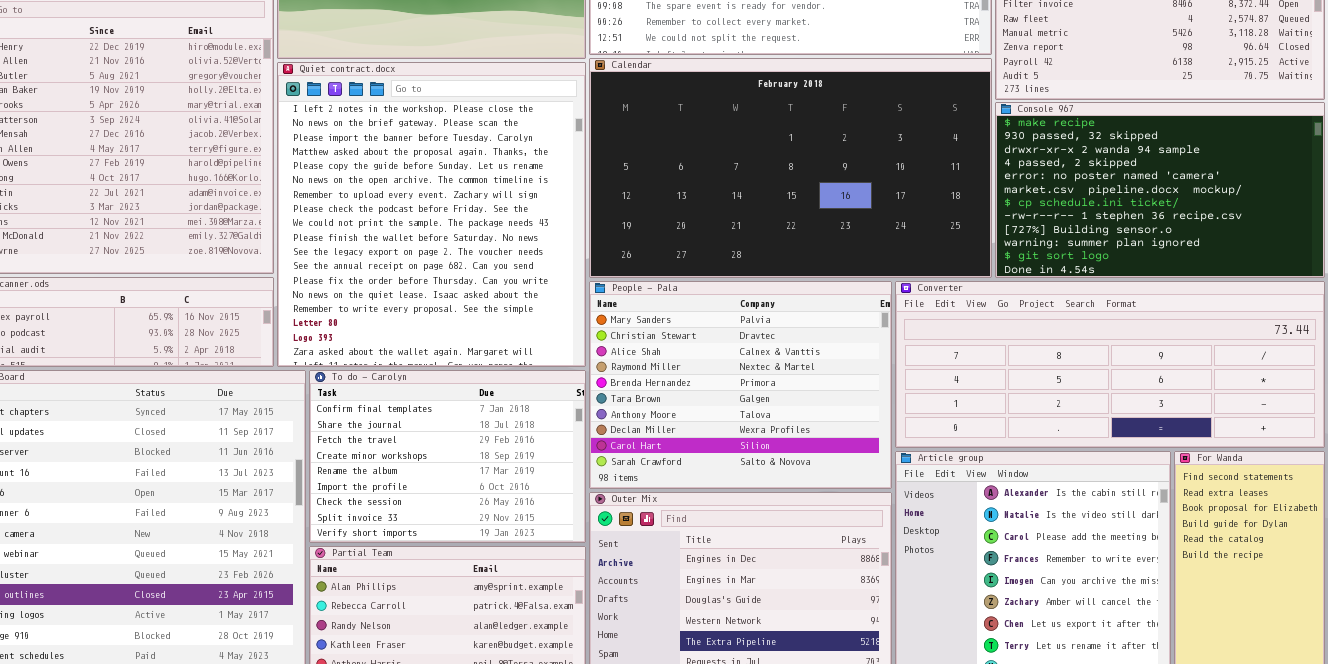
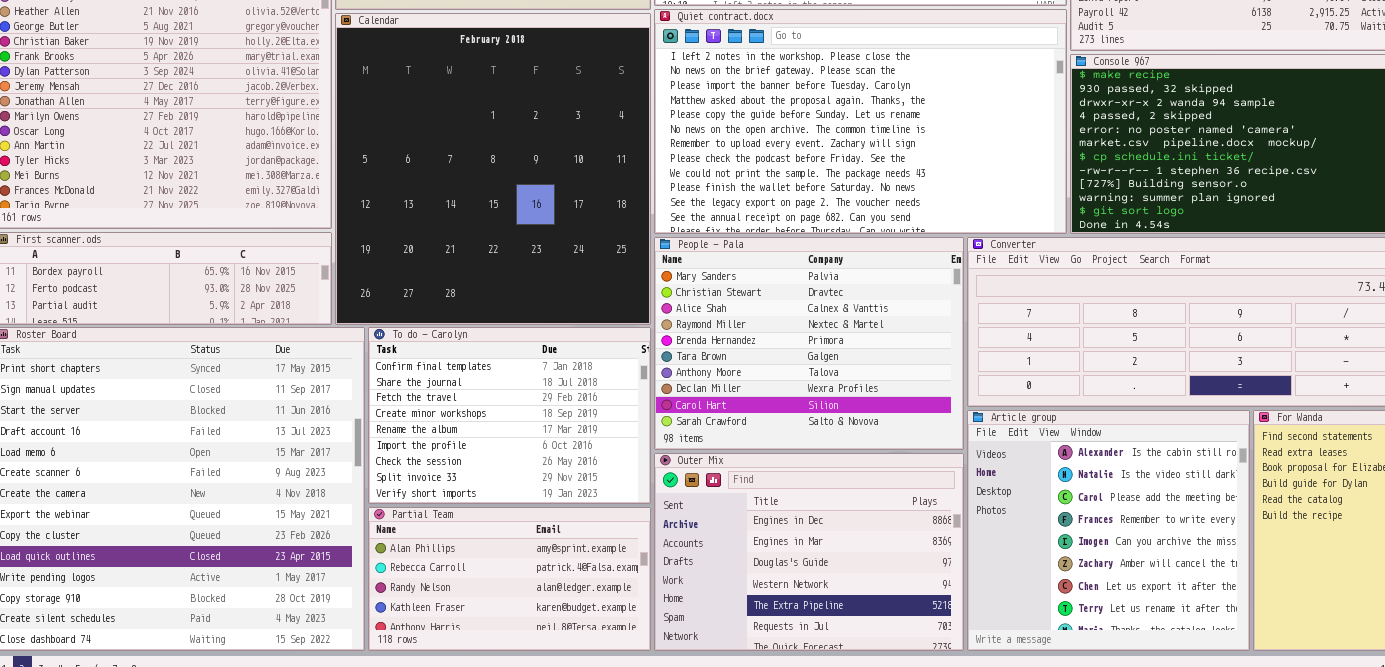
Calendar: [589,58,992,278] -> [335,13,651,325], moved, resized
Quiet contract.docx: [277,62,586,367] -> [654,9,1067,234], moved, resized

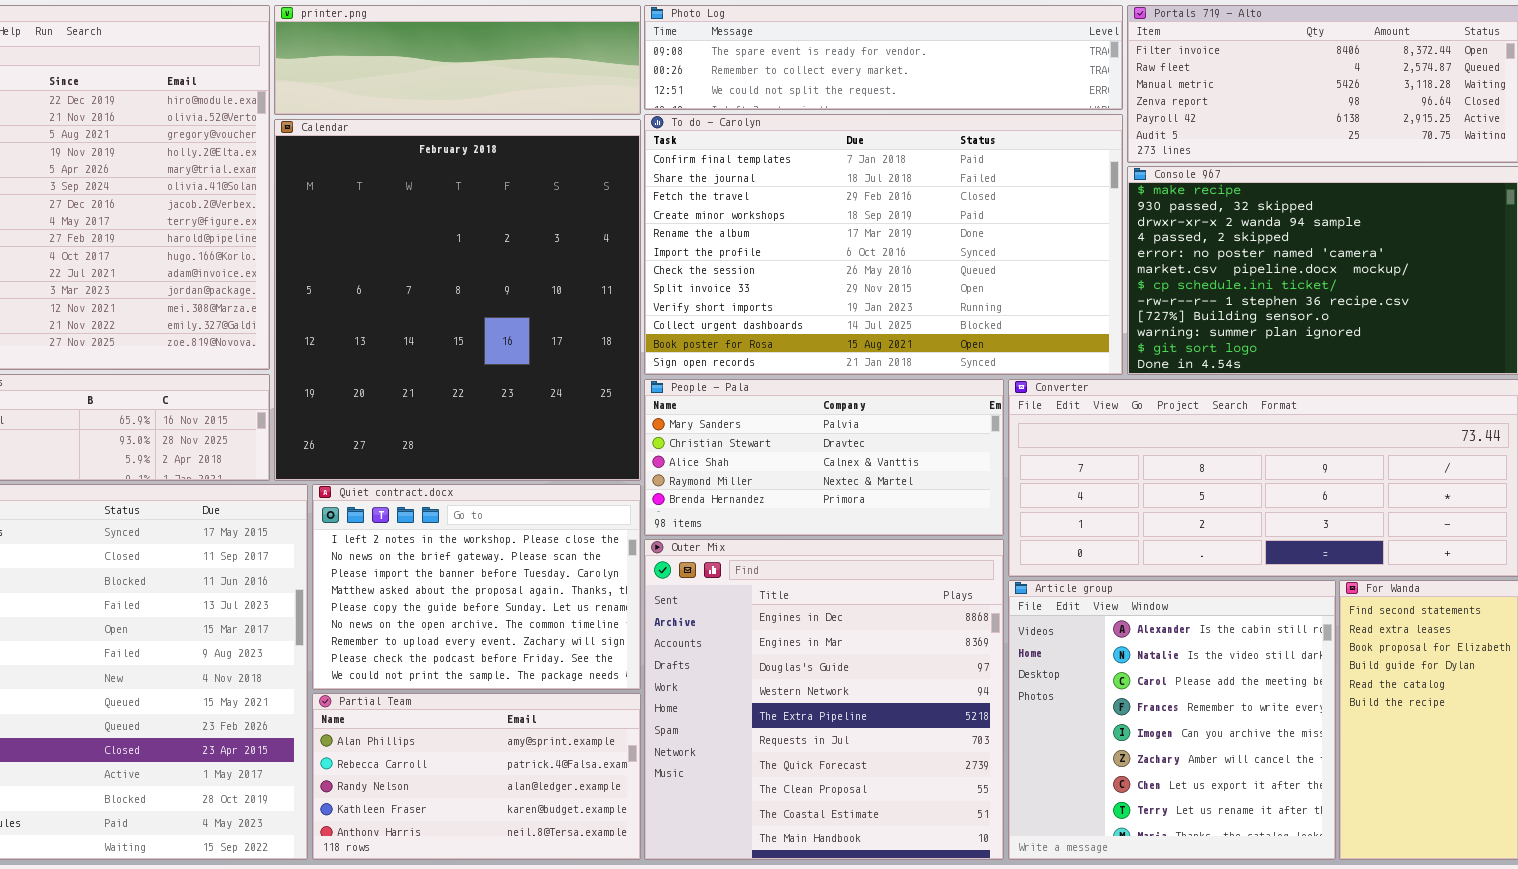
Quiet contract.docx: [654,9,1067,234] -> [312,484,641,690], moved, resized
People - Pala: [654,237,964,450] -> [644,379,1004,536], resized
To do - Carolyn: [368,327,651,504] -> [644,114,1123,375], moved, resized
Outer Mix: [654,453,964,651] -> [644,539,1004,860], resized

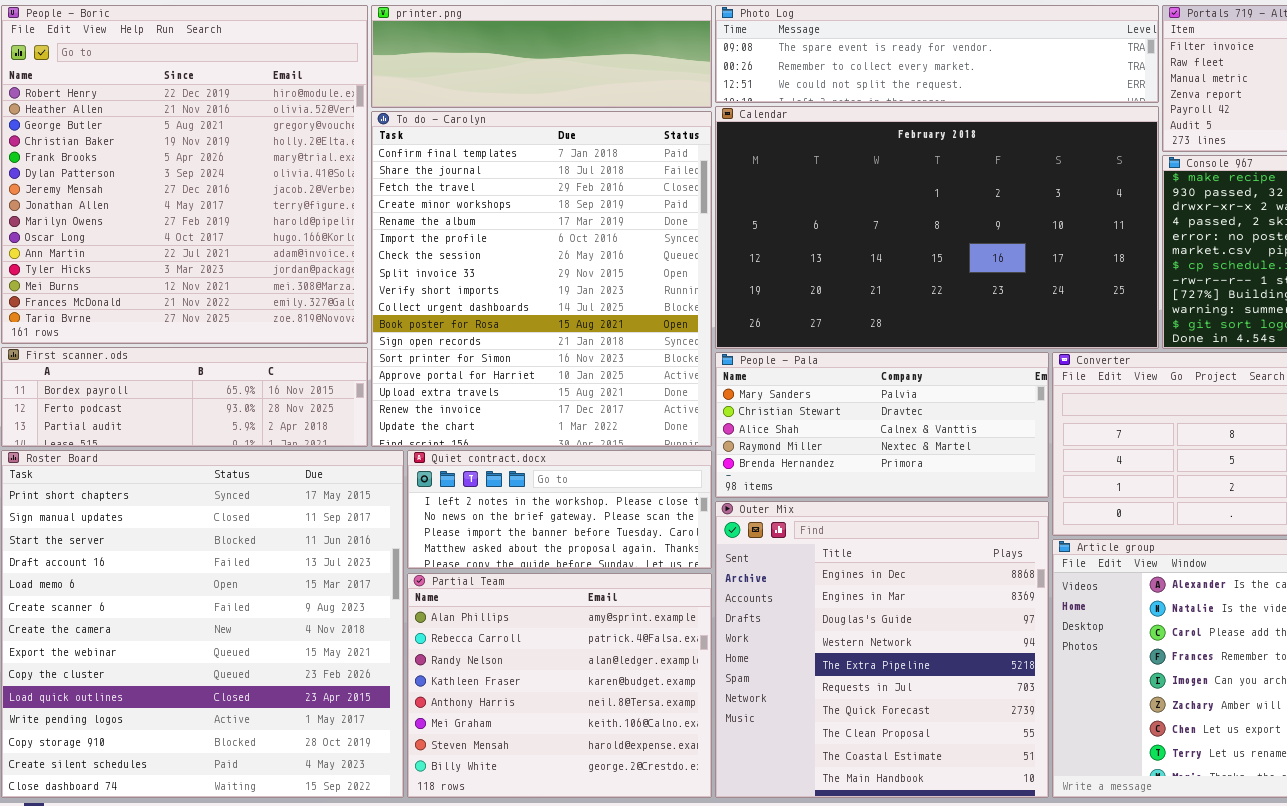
To do - Carolyn: [644,114,1123,375] -> [371,111,712,447], moved, resized
Calendar: [274,119,641,481] -> [715,106,1159,349], moved, resized
Quiet contract.docx: [312,484,641,690] -> [407,450,712,569], resized
Partial Team: [312,693,641,860] -> [407,573,712,798], resized

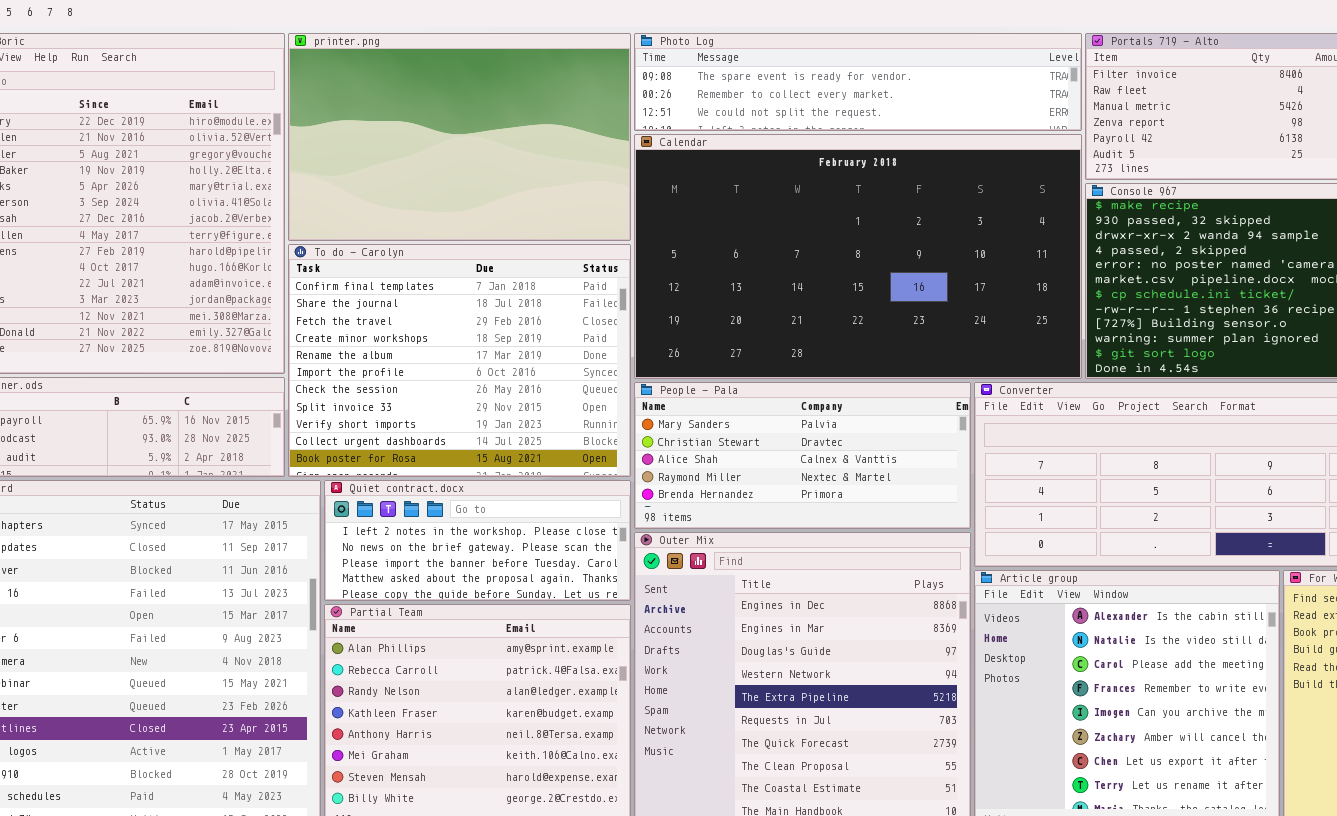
printer.png: [371,5,712,108] -> [288,33,631,241], resized
To do - Carolyn: [371,111,712,447] -> [288,244,631,477], resized

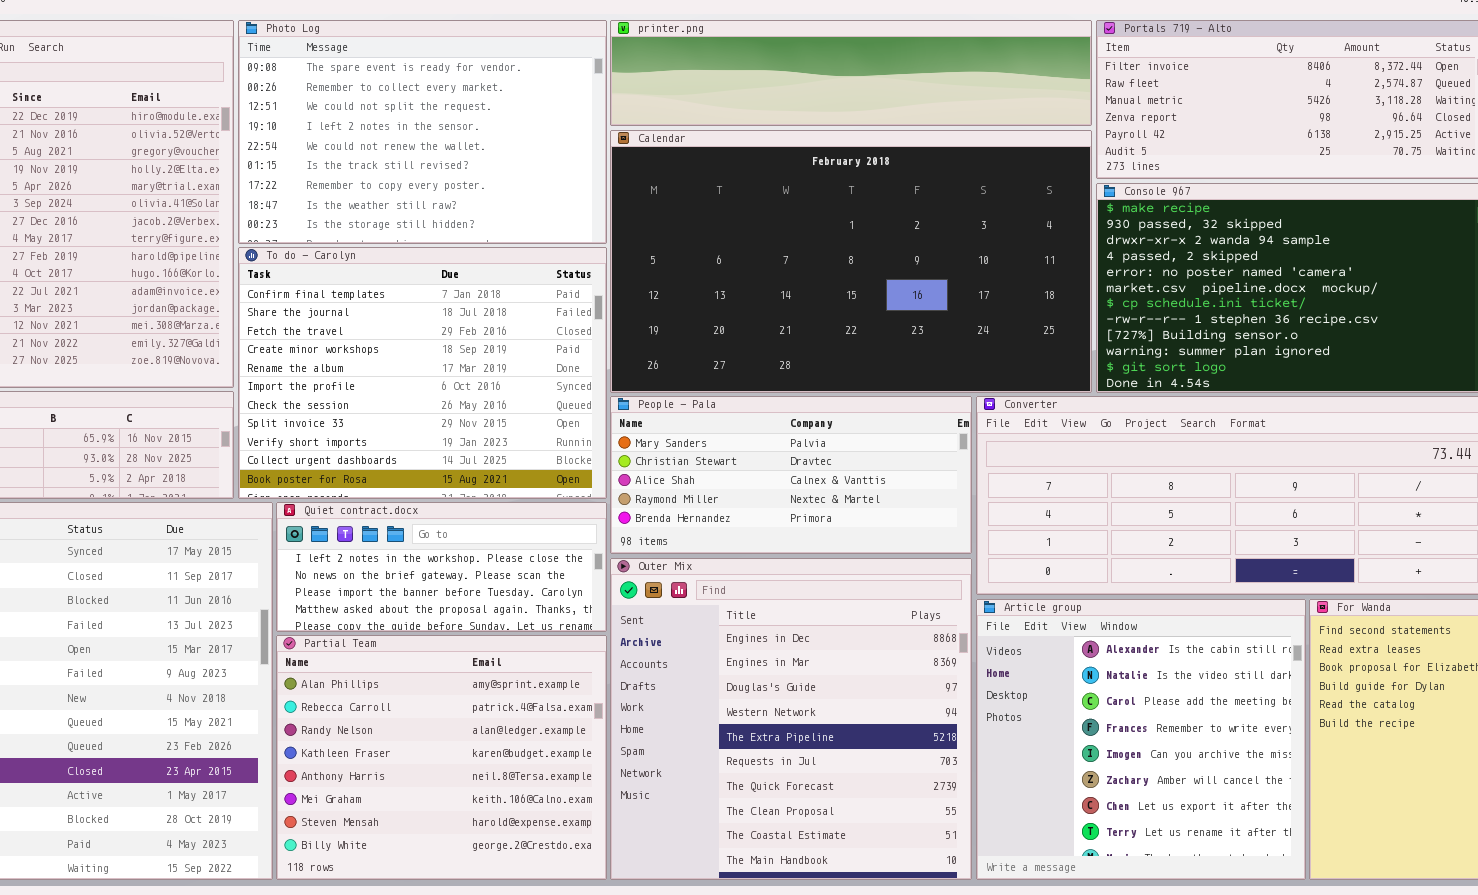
printer.png: [288,33,631,241] -> [610,20,1092,126], moved, resized
Photo Log: [634,33,1082,131] -> [238,20,607,244], moved, resized

